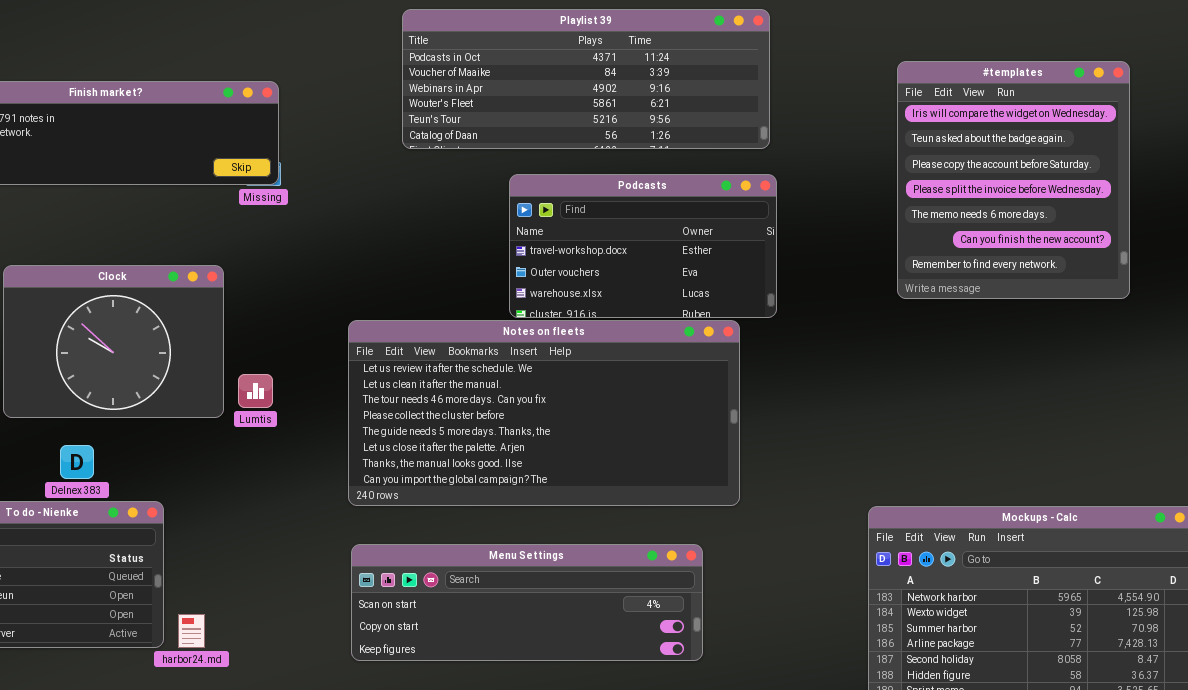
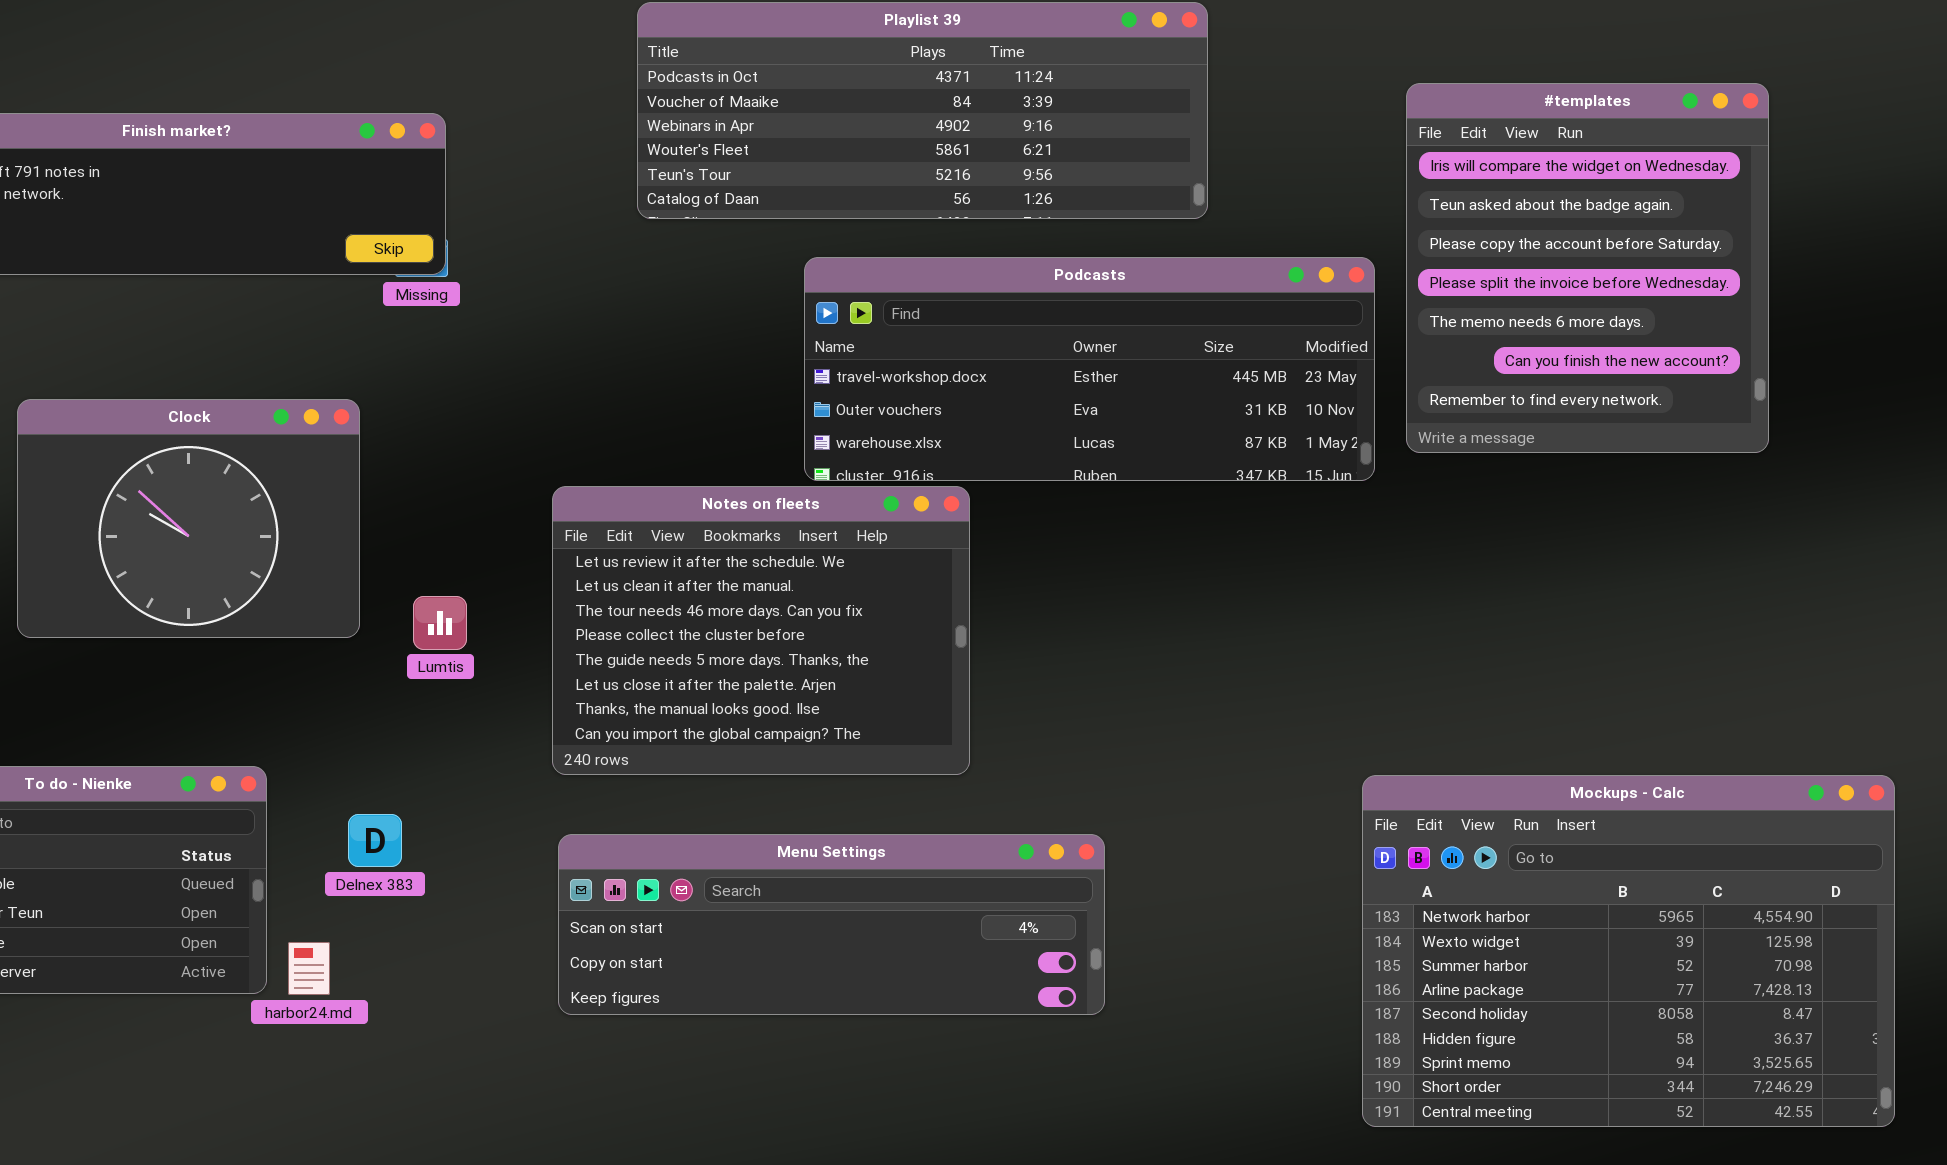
Podcasts: [509,174,777,318] -> [804,257,1375,481], resized
Notes on fleets: [348,320,740,506] -> [552,486,970,775], resized
Lumtis: [238,374,273,408] -> [413,596,467,650], moved
Delnex 383: [60,445,94,479] -> [348,814,402,867], moved

